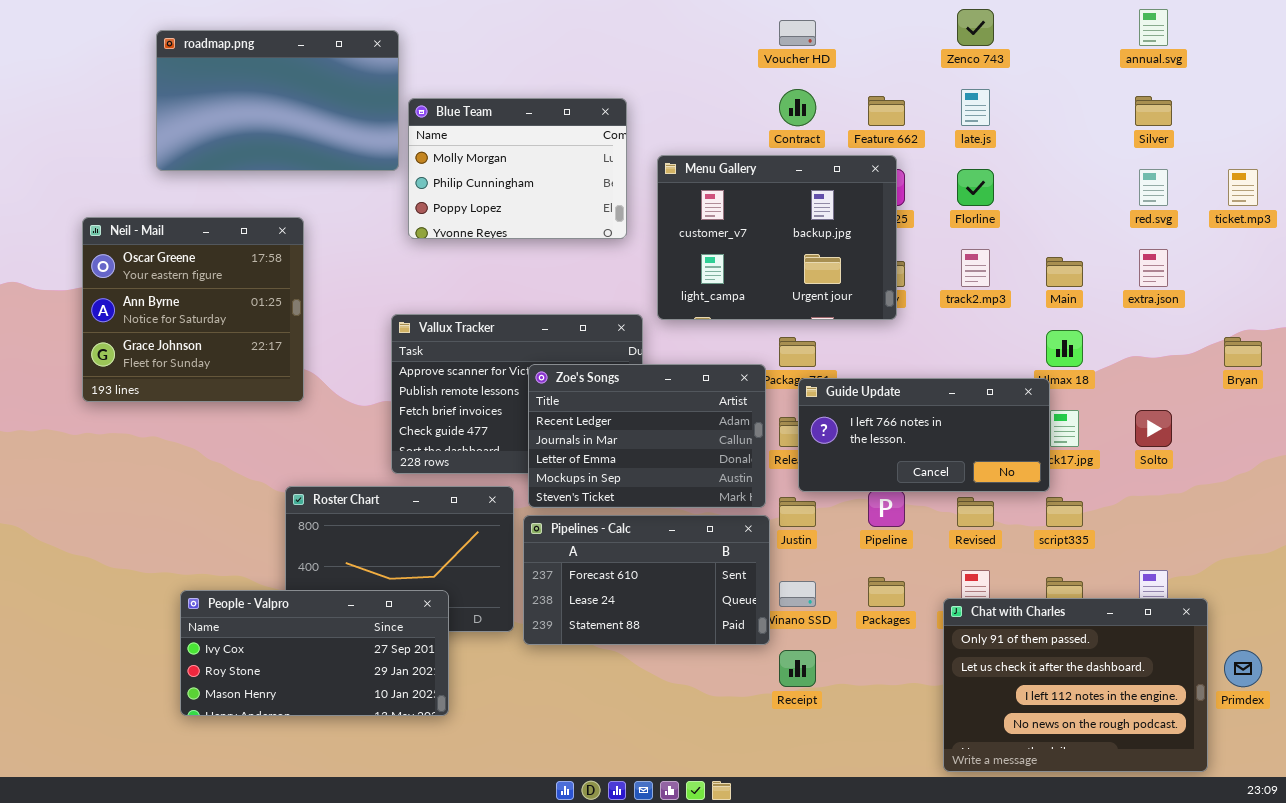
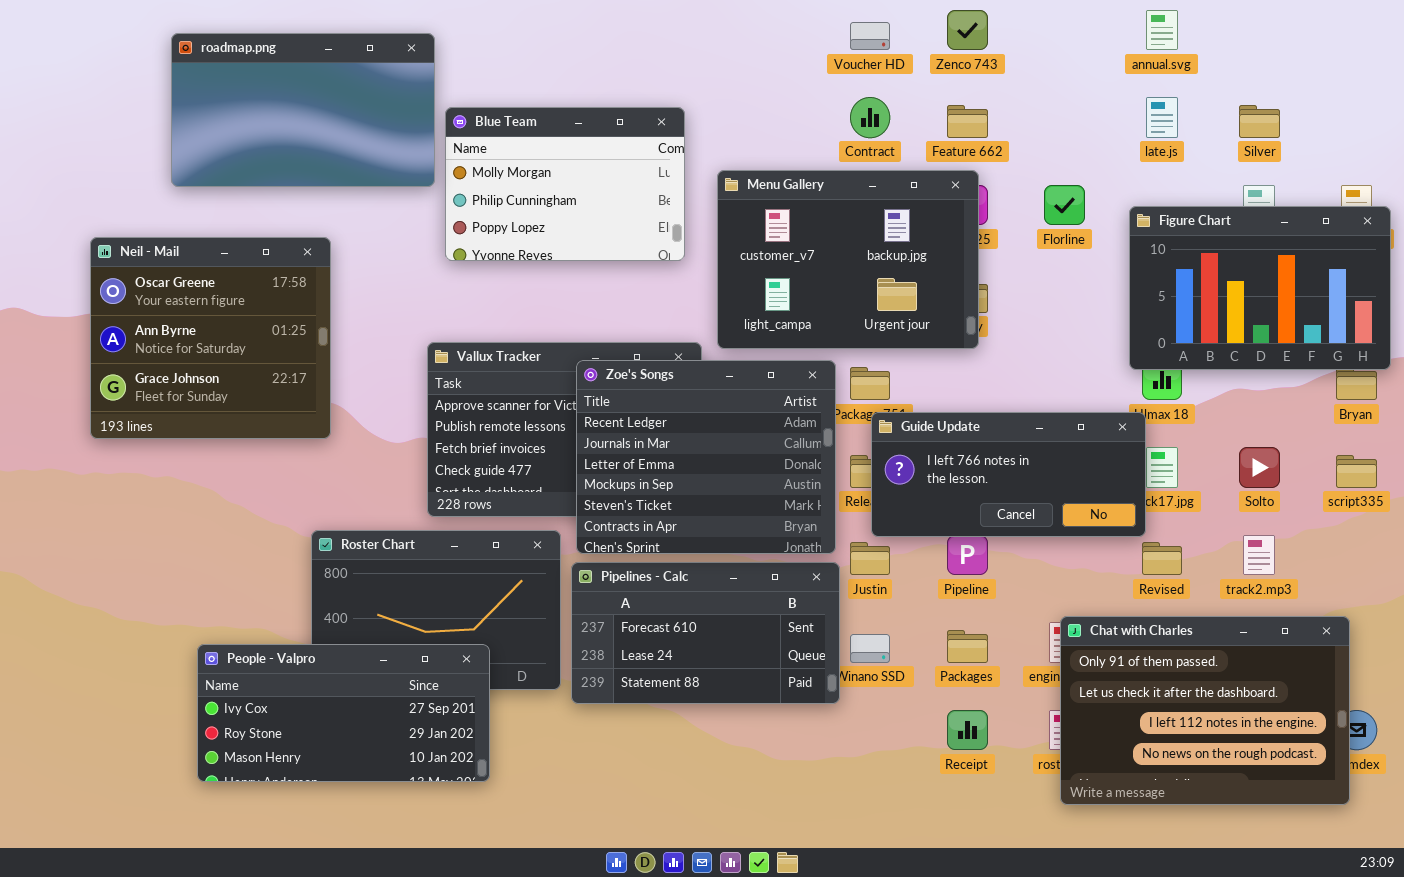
Zenco 743: [957,9,994,46] -> [947,10,988,50], moved
annual.svg: [1139,9,1168,46] -> [1146,10,1178,50], moved
late.js: [961,89,990,126] -> [1146,97,1178,138], moved
Figure Chart: none -> [1129,206,1391,370], opened
track2.mp3: [961,249,990,287] -> [1243,535,1275,575], moved
Zoe's Songs: [528,364,766,508] -> [576,360,836,554], resized
Revised: [957,497,994,527] -> [1142,542,1182,575], moved
script335: [1046,497,1083,527] -> [1336,455,1377,488], moved
Chat with Charles: [943,598,1208,772] -> [1060,616,1350,805], moved
Receipt: [779,650,816,687] -> [947,710,988,750], moved

